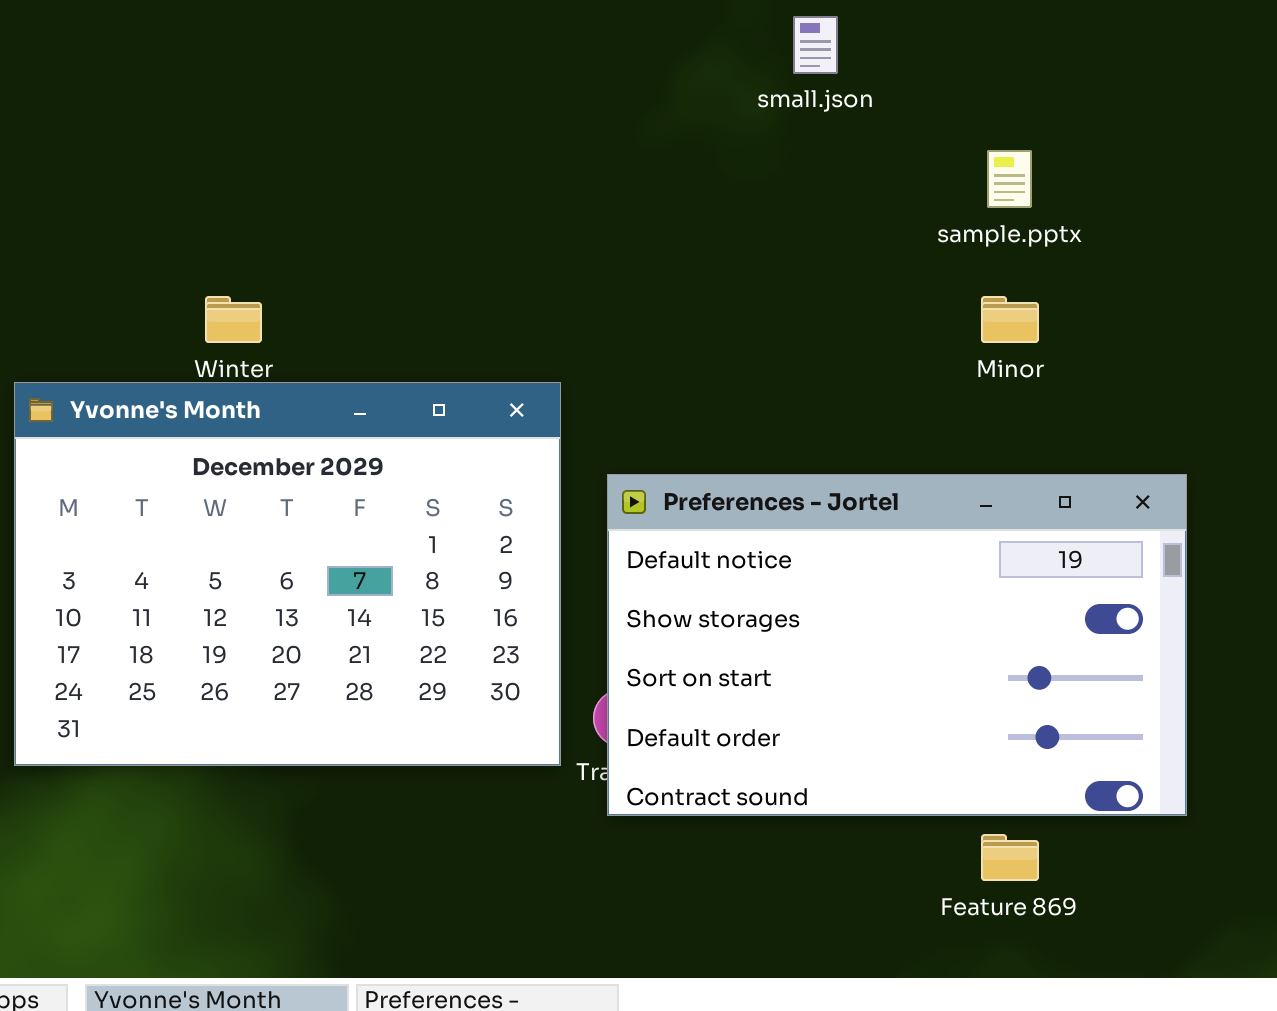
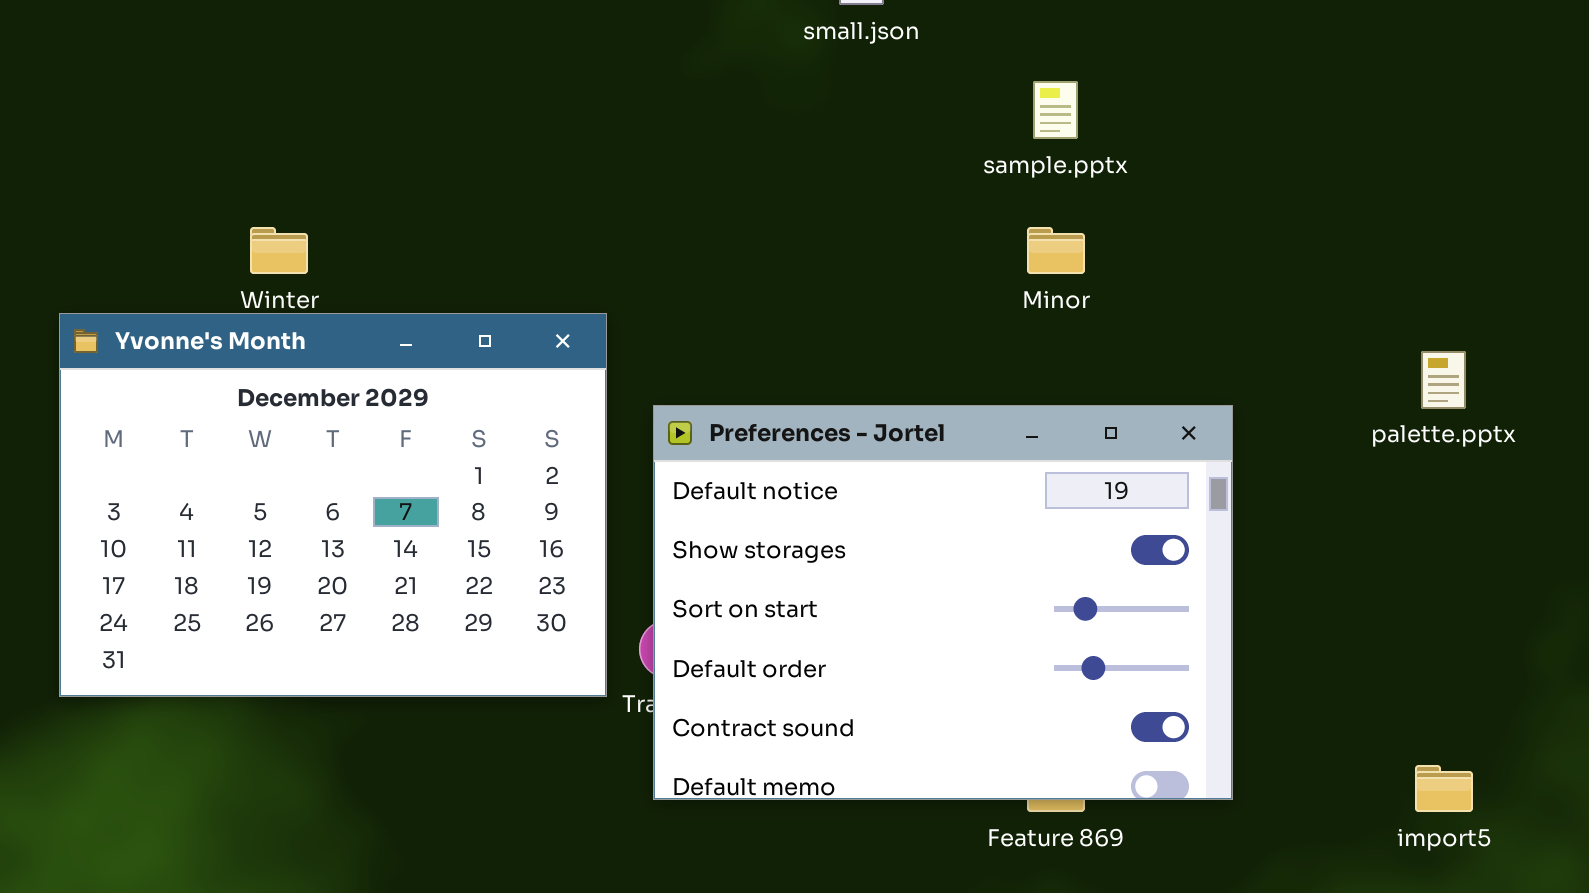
Preferences - Jortel: [607,474,1187,816] -> [653,405,1233,800], resized

